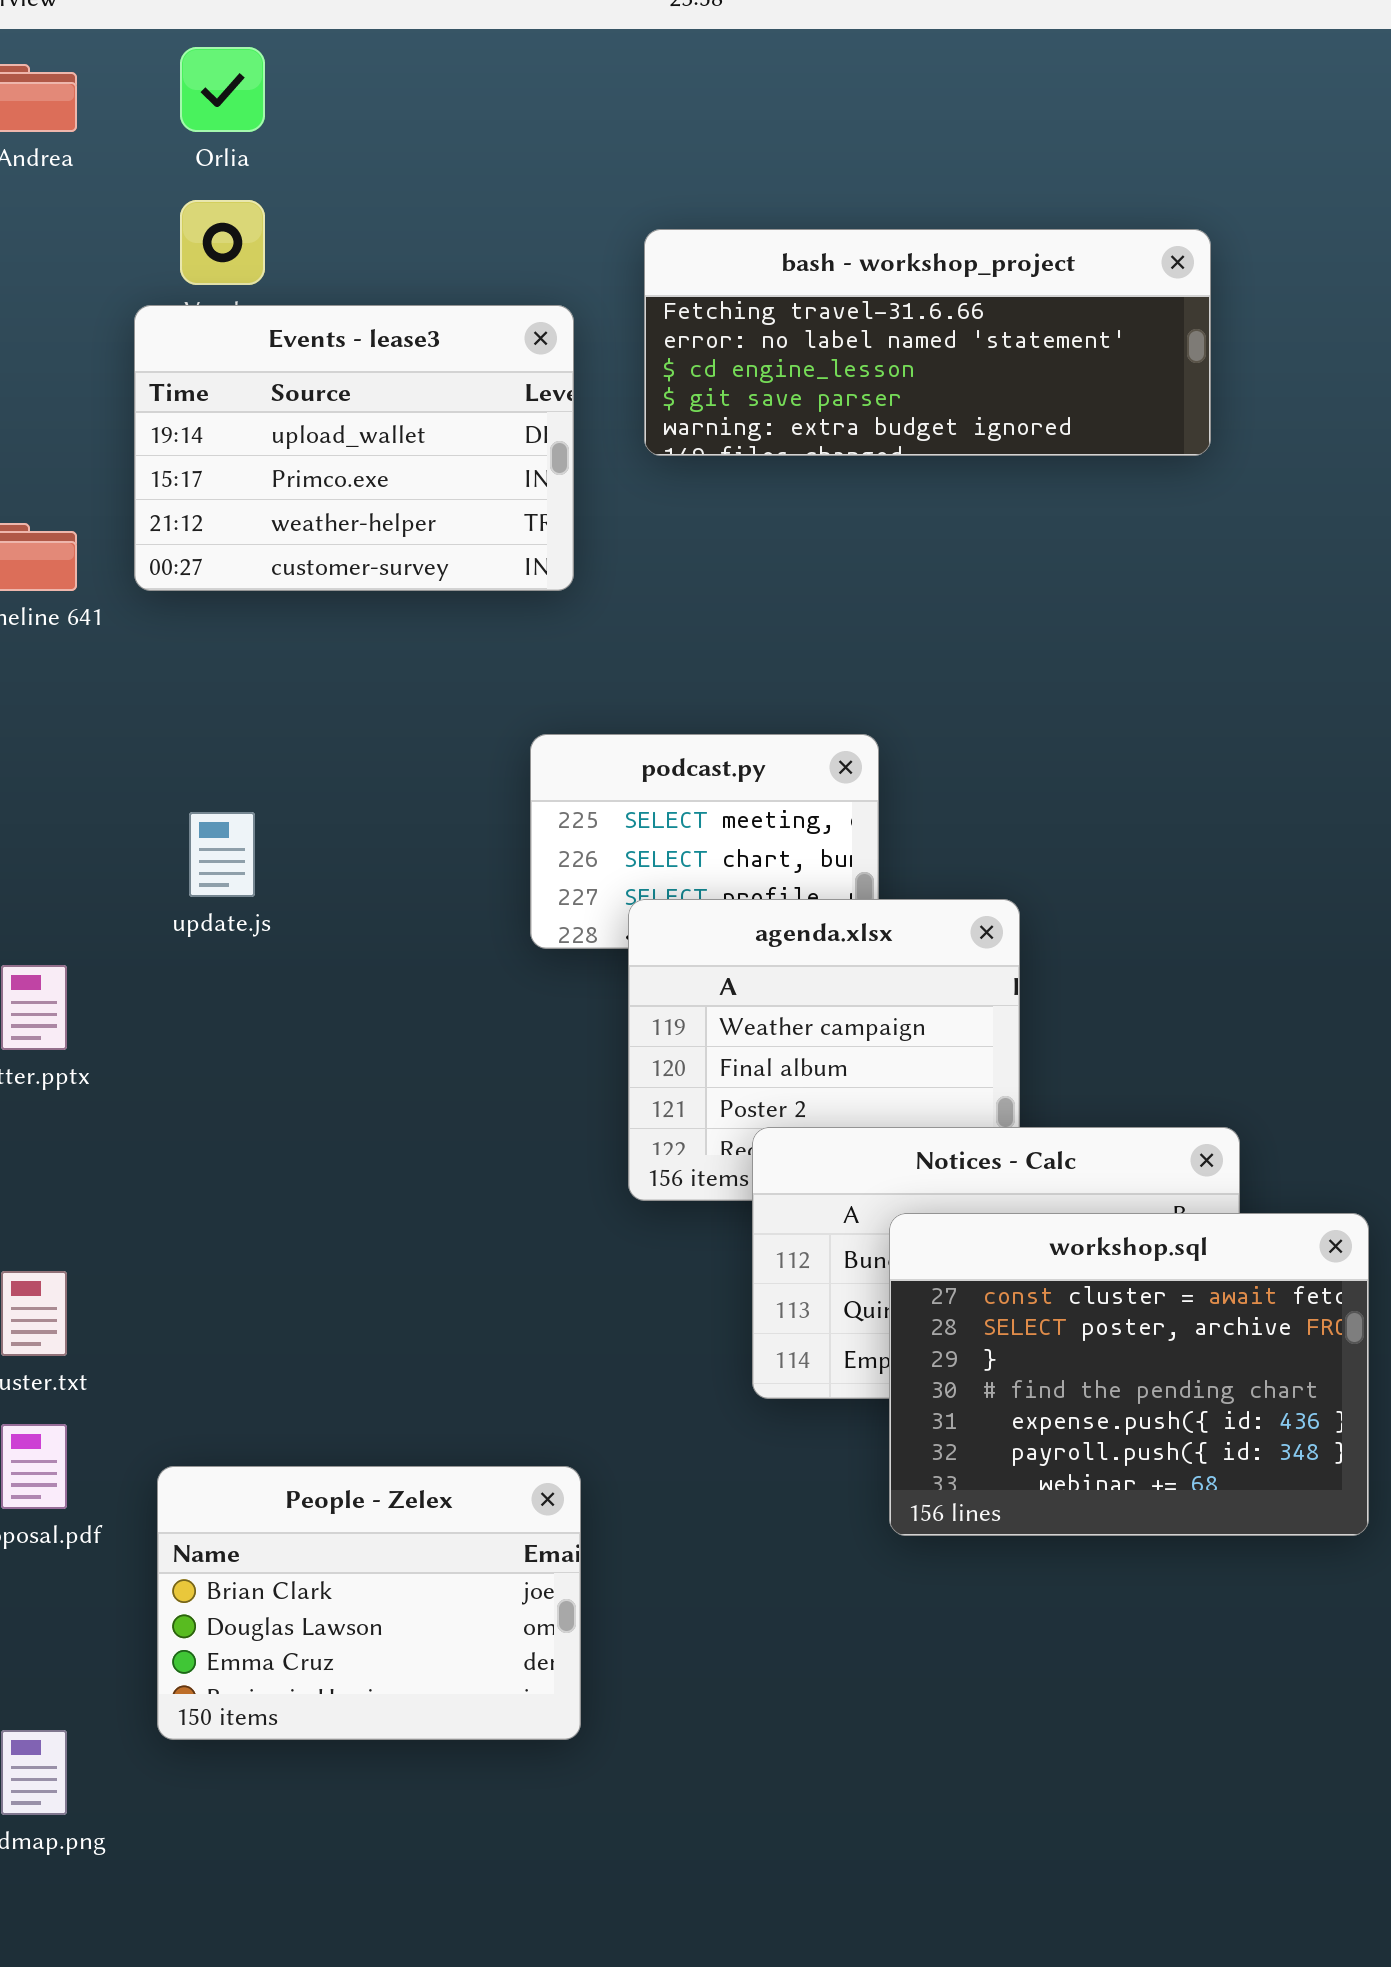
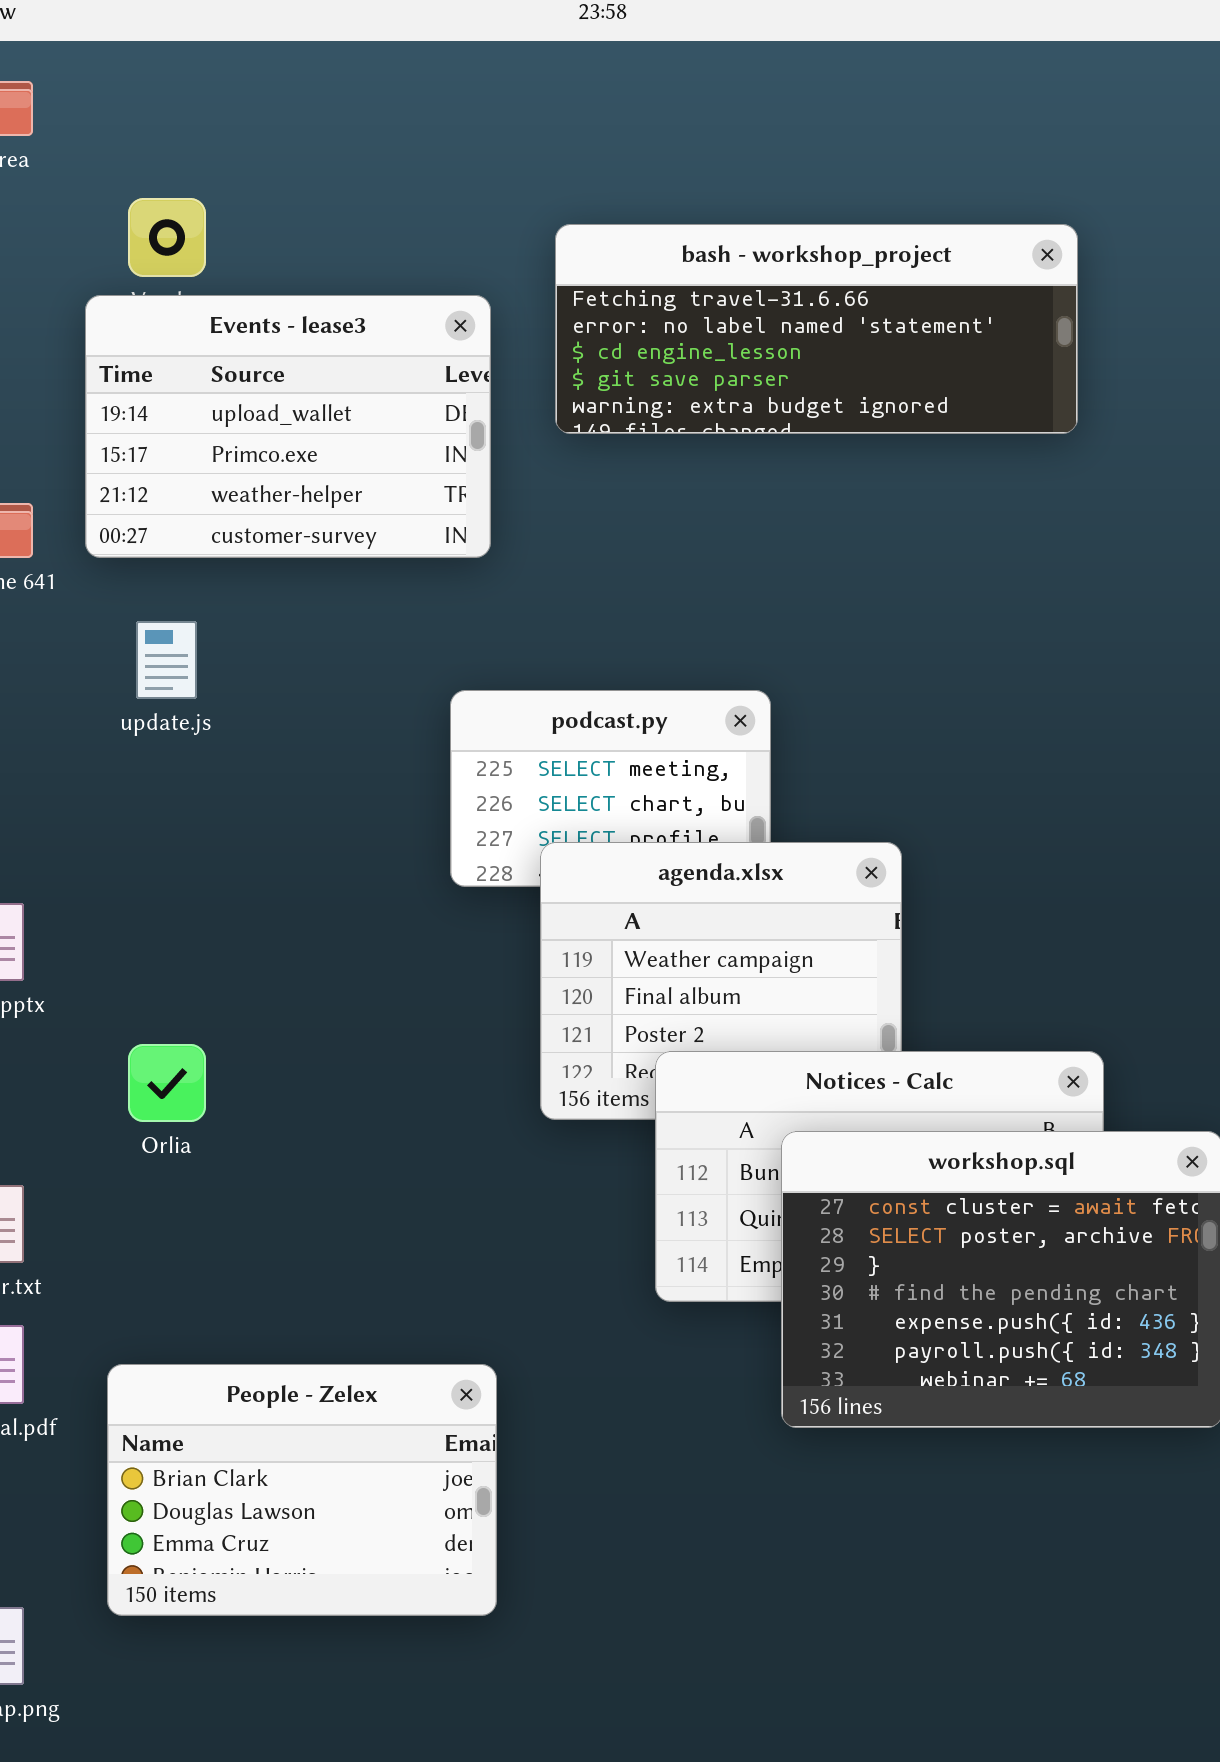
Orlia: [180,47,265,132] -> [128,1044,206,1122], moved
update.js: [189,812,255,897] -> [136,621,197,699], moved

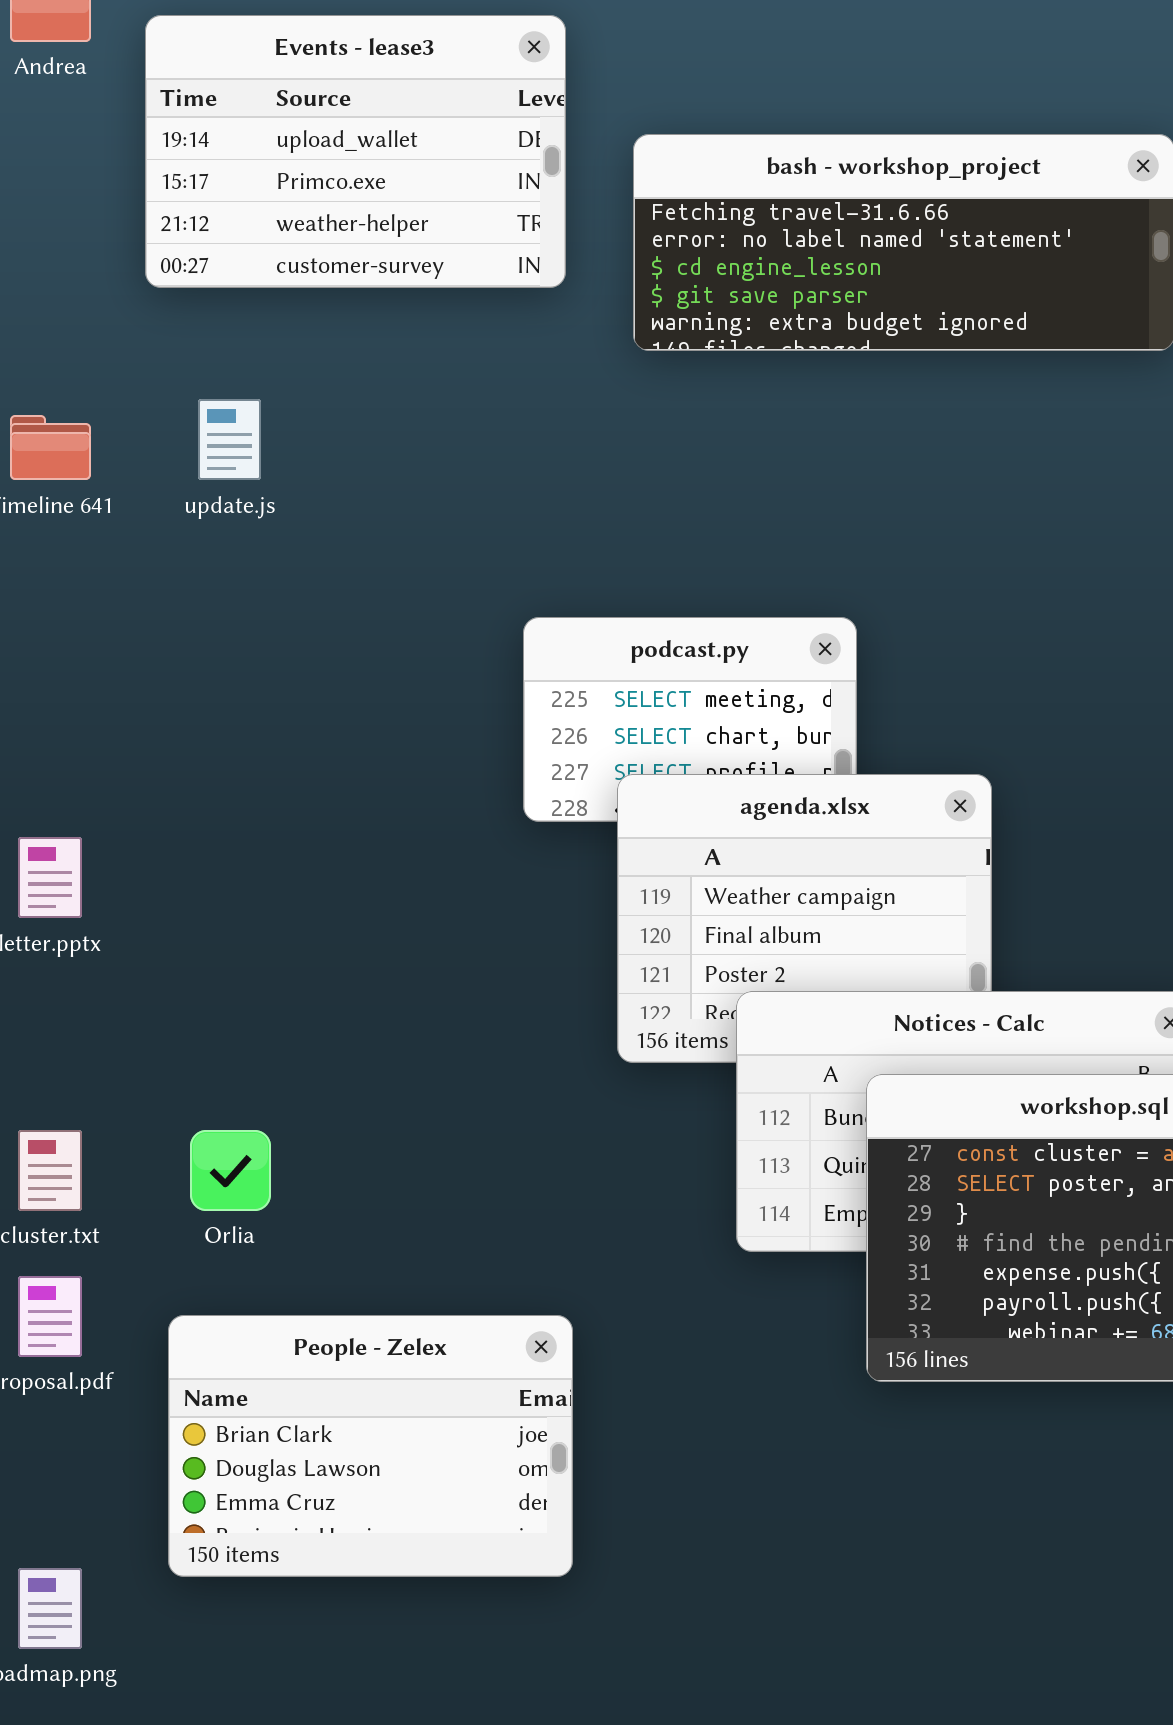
Events - lease3: [85,295,491,558] -> [145,15,566,288], moved
update.js: [136,621,197,699] -> [198,399,261,480], moved
Orlia: [128,1044,206,1122] -> [190,1130,271,1211], moved

